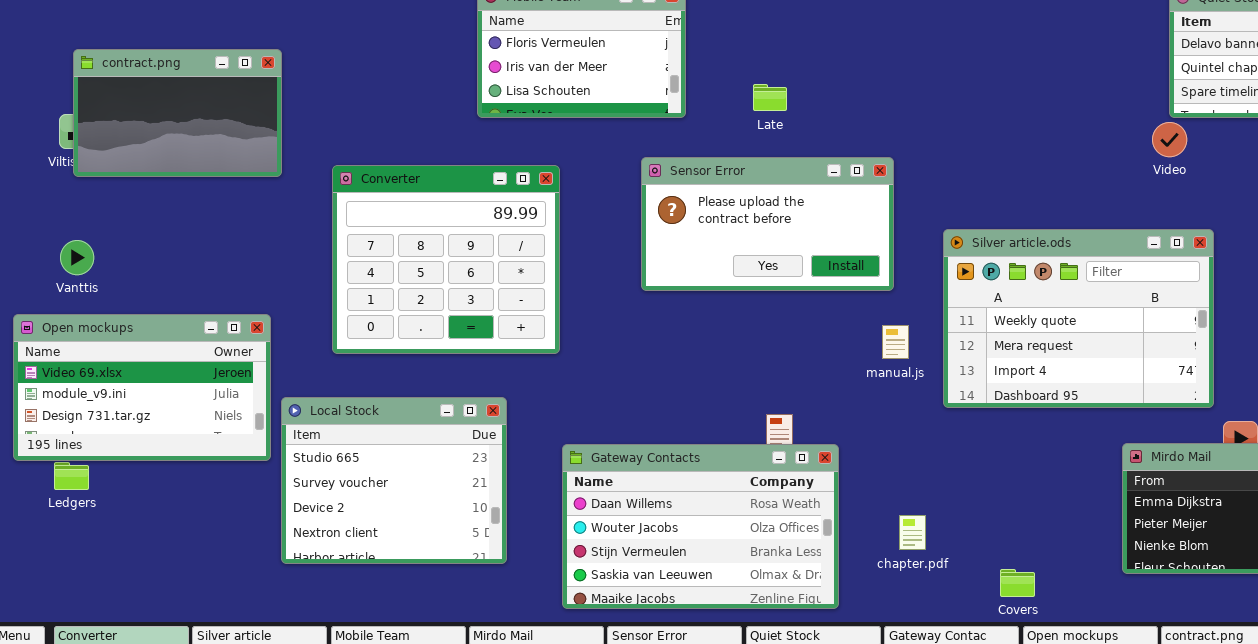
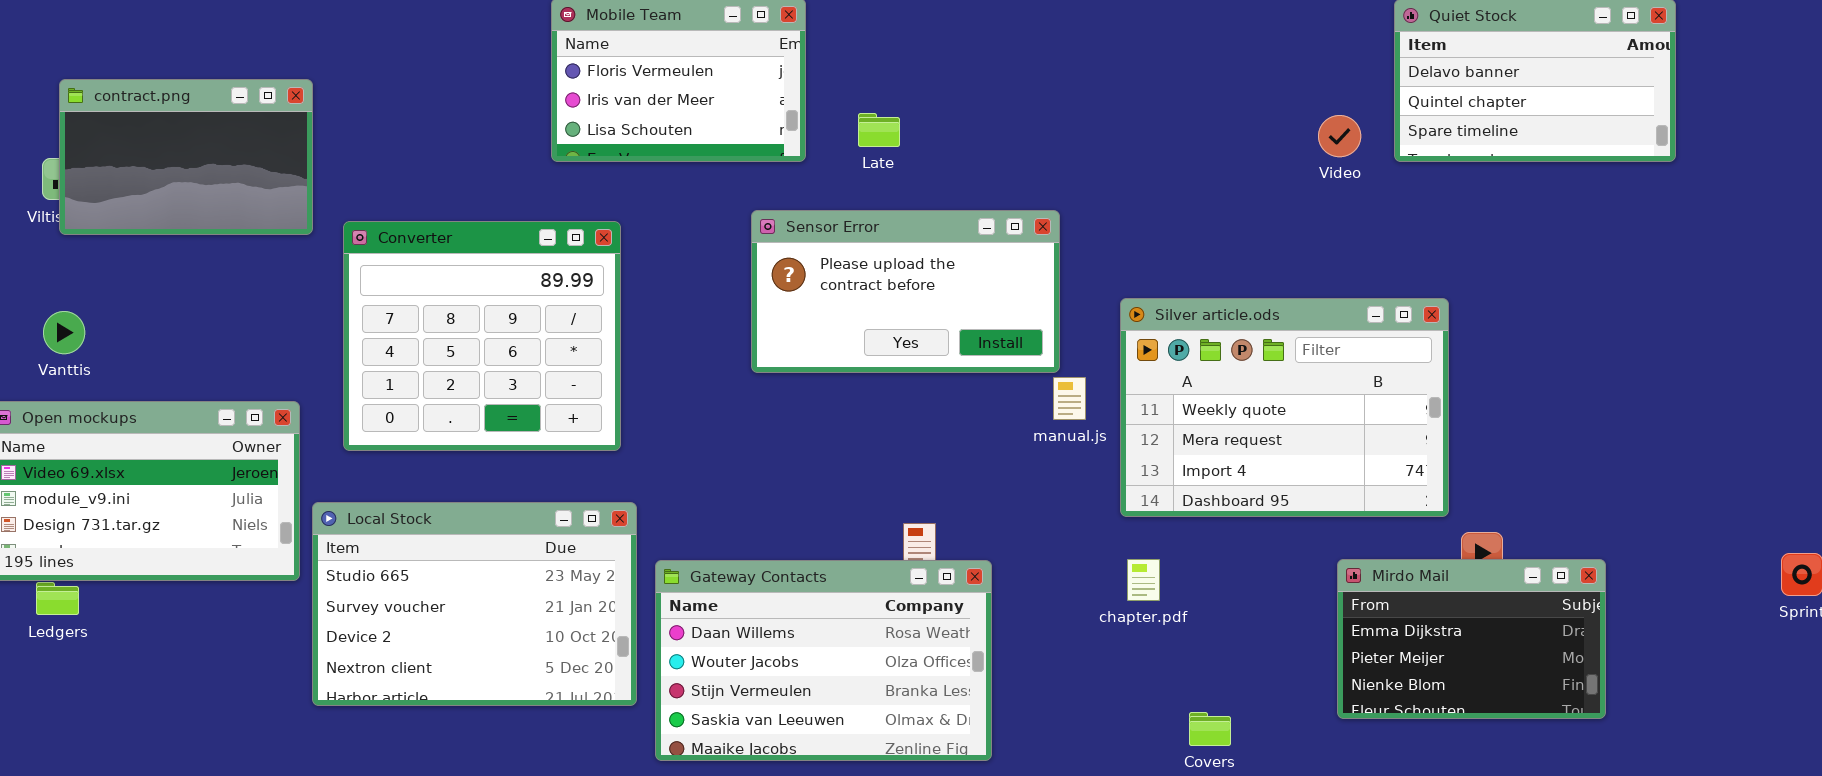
Late: [753,84,787,111] -> [858,113,900,147], moved
Video: [1152,122,1187,157] -> [1318,115,1361,157], moved
Converter: [332,165,560,354] -> [343,221,621,451], moved
manual.js: [882,325,909,359] -> [1053,377,1086,420], moved
Local Stock: [281,397,507,564] -> [312,502,637,706], resized
chapter.pdf: [899,515,926,550] -> [1127,559,1160,601], moved

